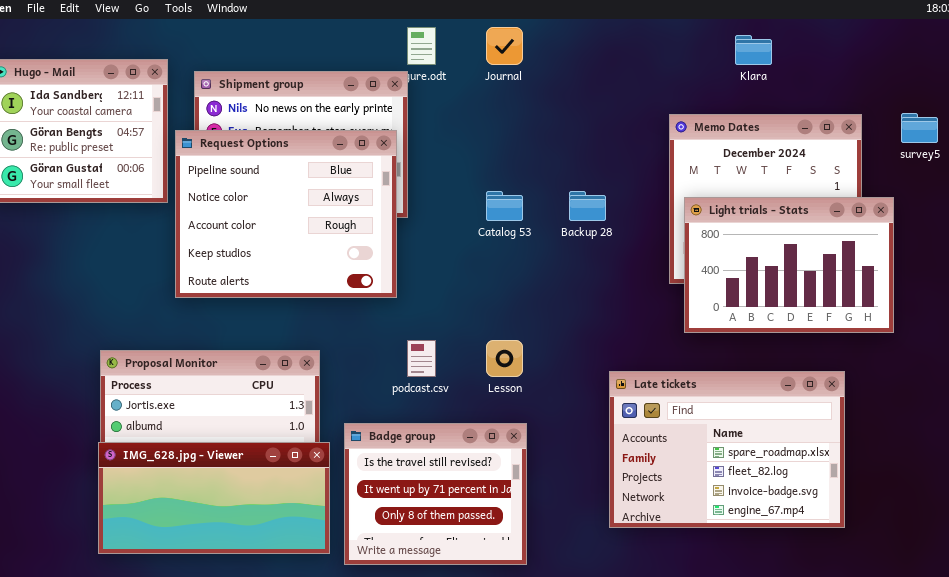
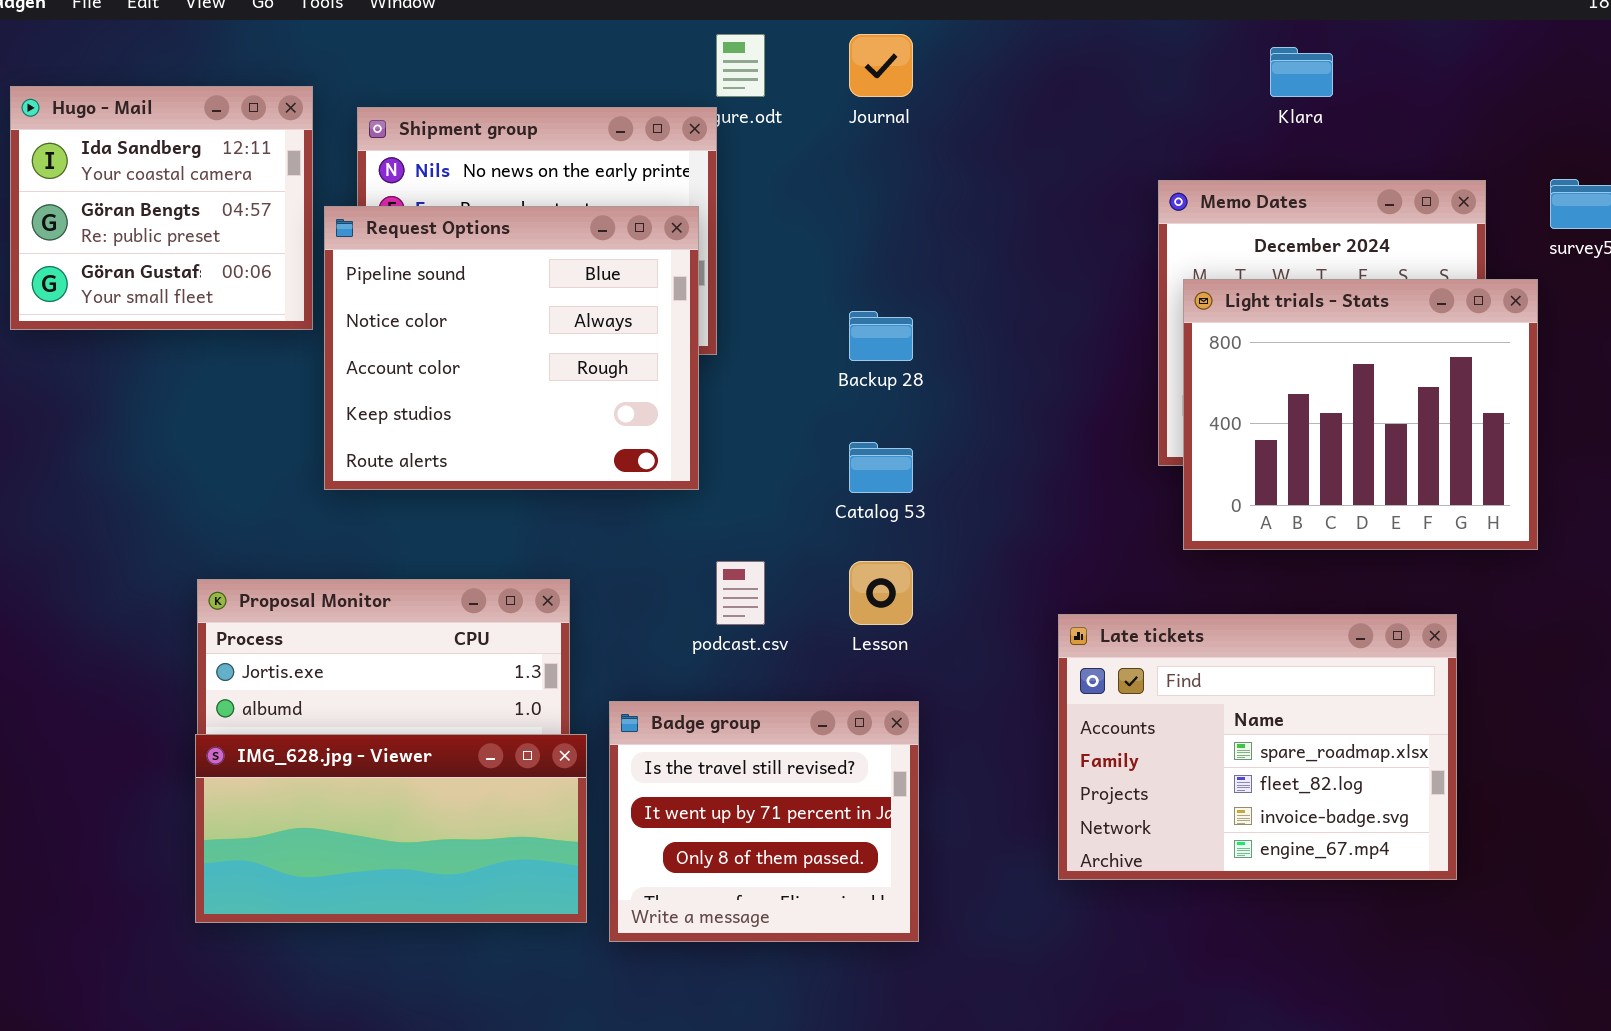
Catalog 53: [486,191,523,221] -> [849,442,913,493], moved
Backup 28: [569,191,606,221] -> [849,311,913,361], moved
Light trials - Stats: [684,197,894,333] -> [1183,279,1538,550], resized

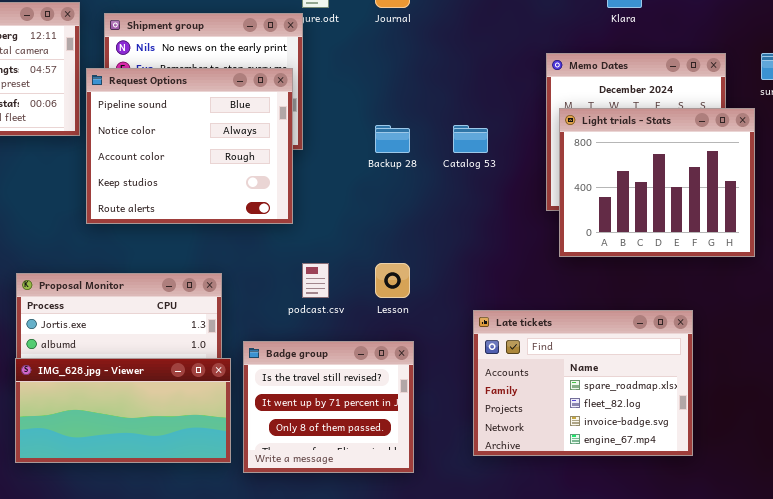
Catalog 53: [849,442,913,493] -> [453,125,488,153], moved
Late tickets: [1058,614,1457,880] -> [473,310,693,456], moved

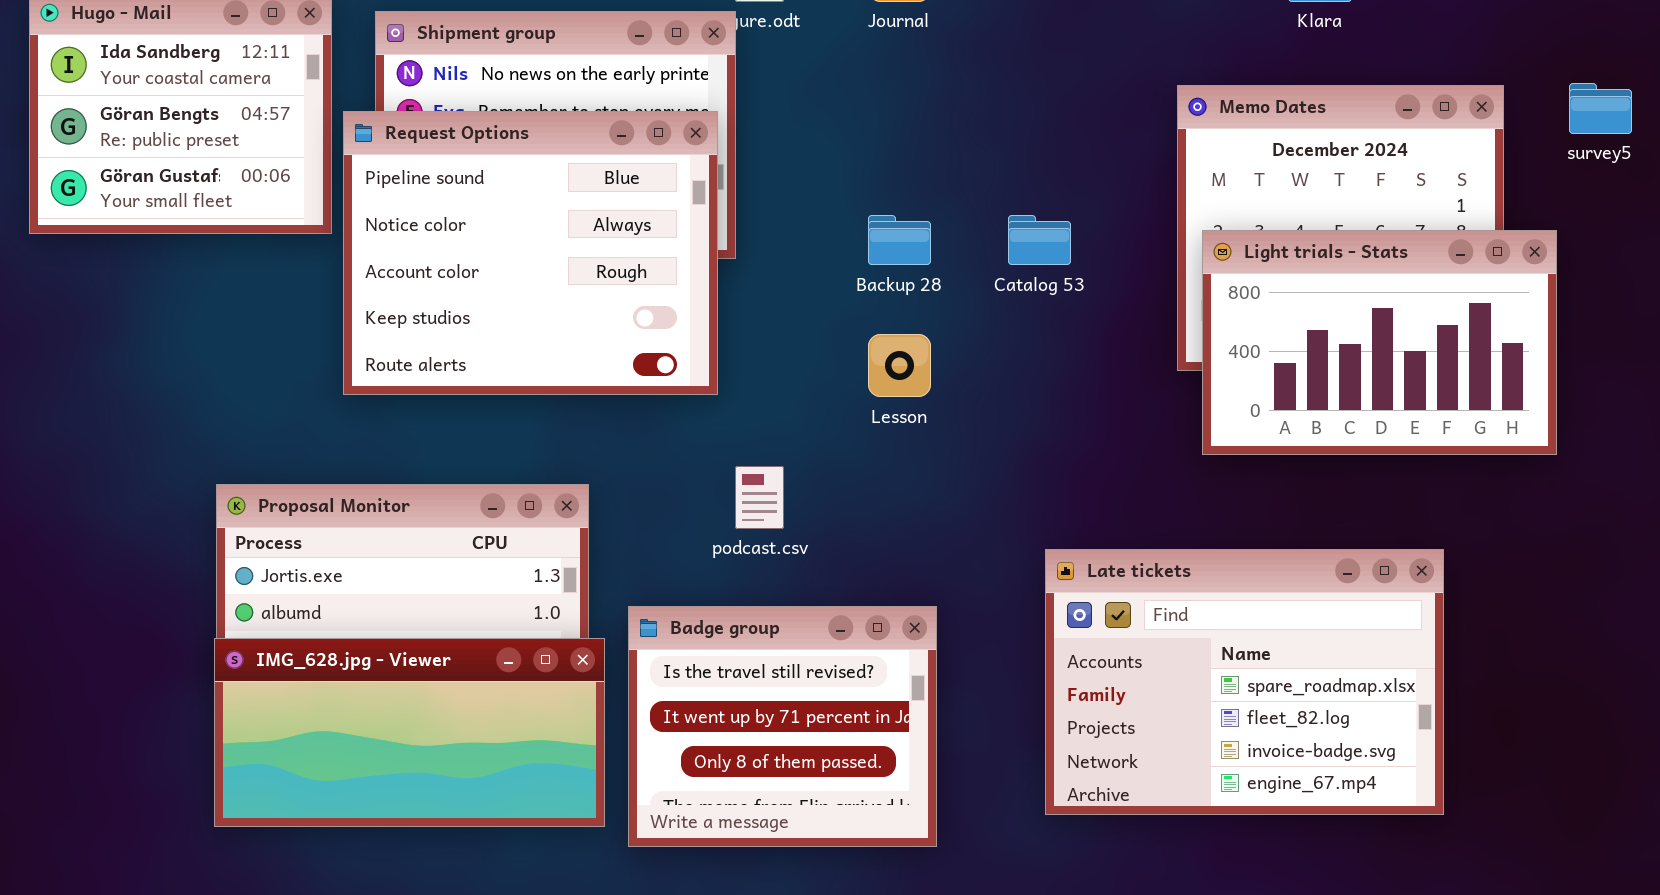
Light trials - Stats: [559,108,755,257] -> [1202,230,1557,455], resized
Lesson: [375,263,410,298] -> [868,334,931,397], moved

